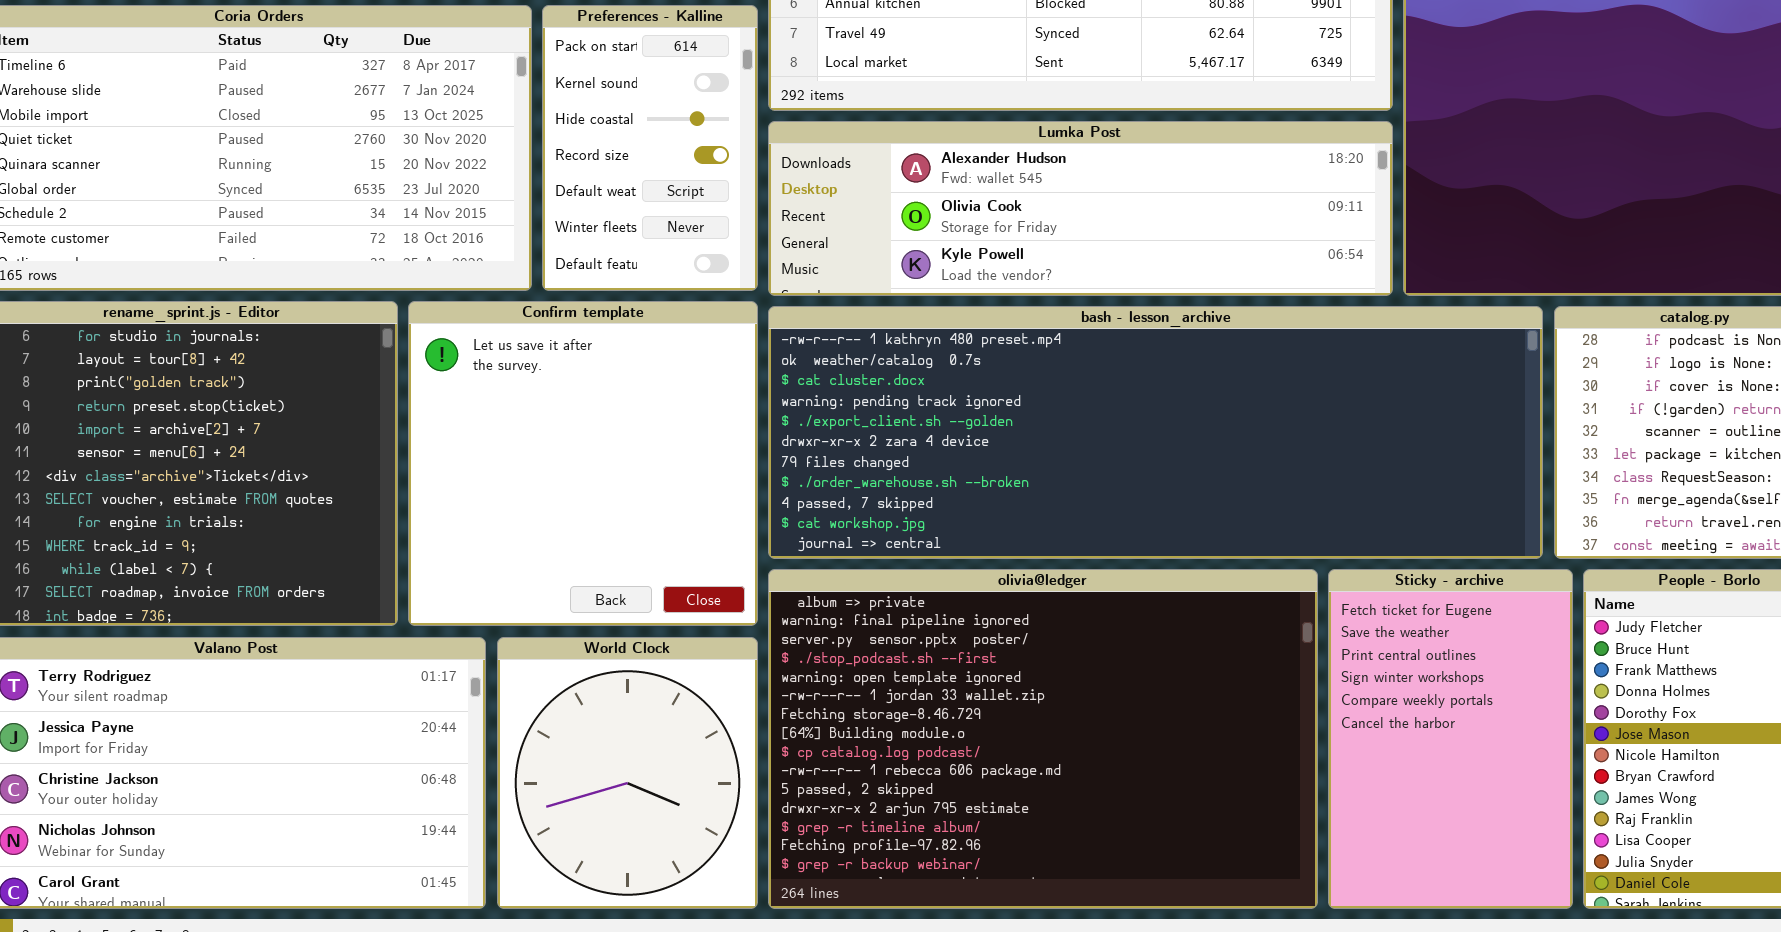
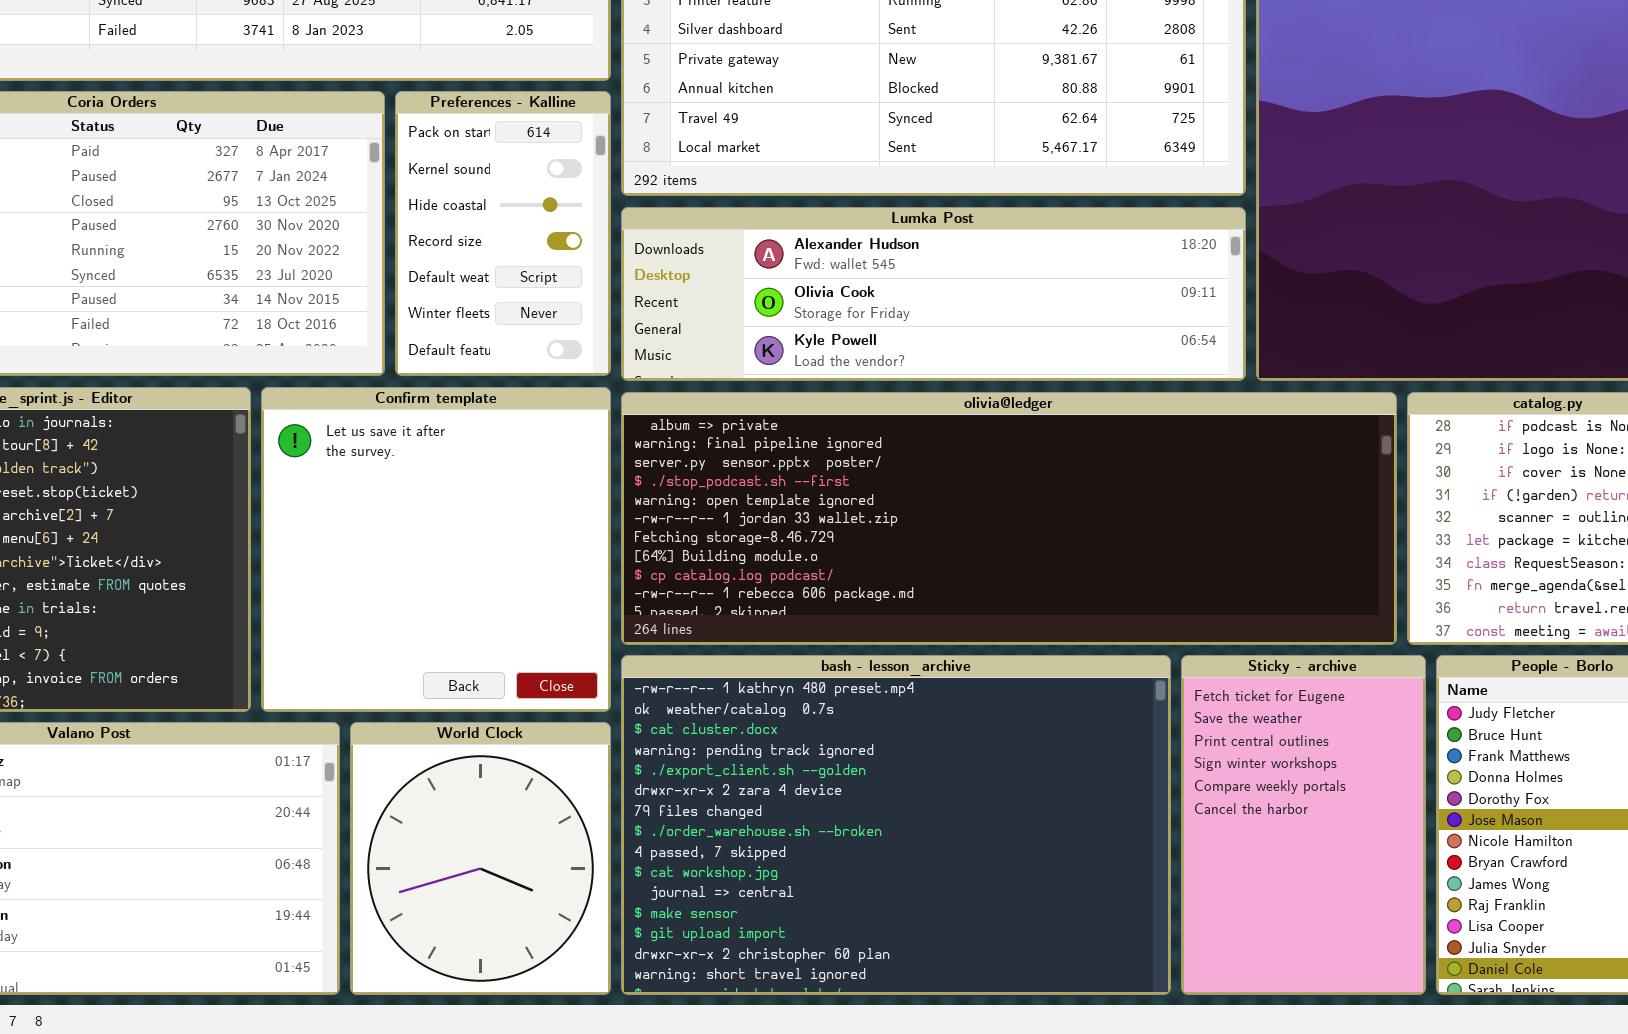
bash - lesson_archive: [768,306,1543,559] -> [621,655,1171,995], moved, resized
olivia@ledger: [768,569,1318,909] -> [621,392,1397,645], moved, resized

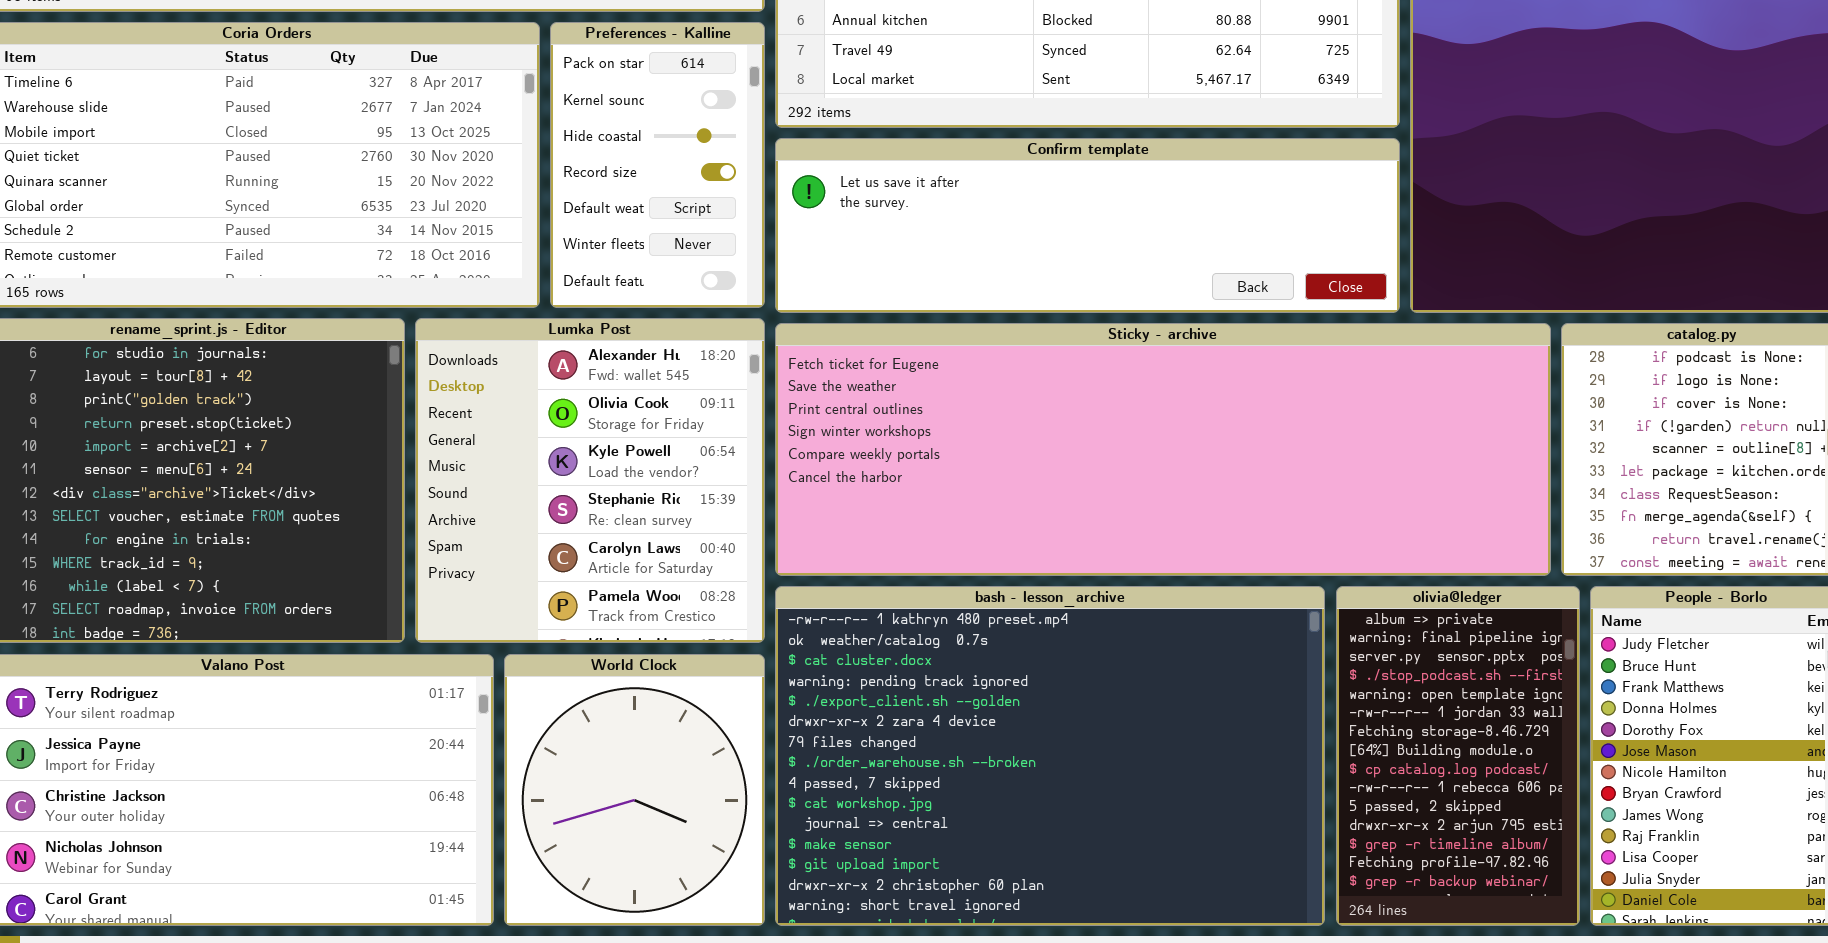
Lumka Post: [621,207,1246,381] -> [415,318,765,643], moved, resized
Confirm template: [261,387,611,712] -> [775,138,1400,313], moved, resized
olivia@ledger: [621,392,1397,645] -> [1336,586,1580,926], moved, resized
Sticky - archive: [1181,655,1426,995] -> [775,323,1551,576], moved, resized

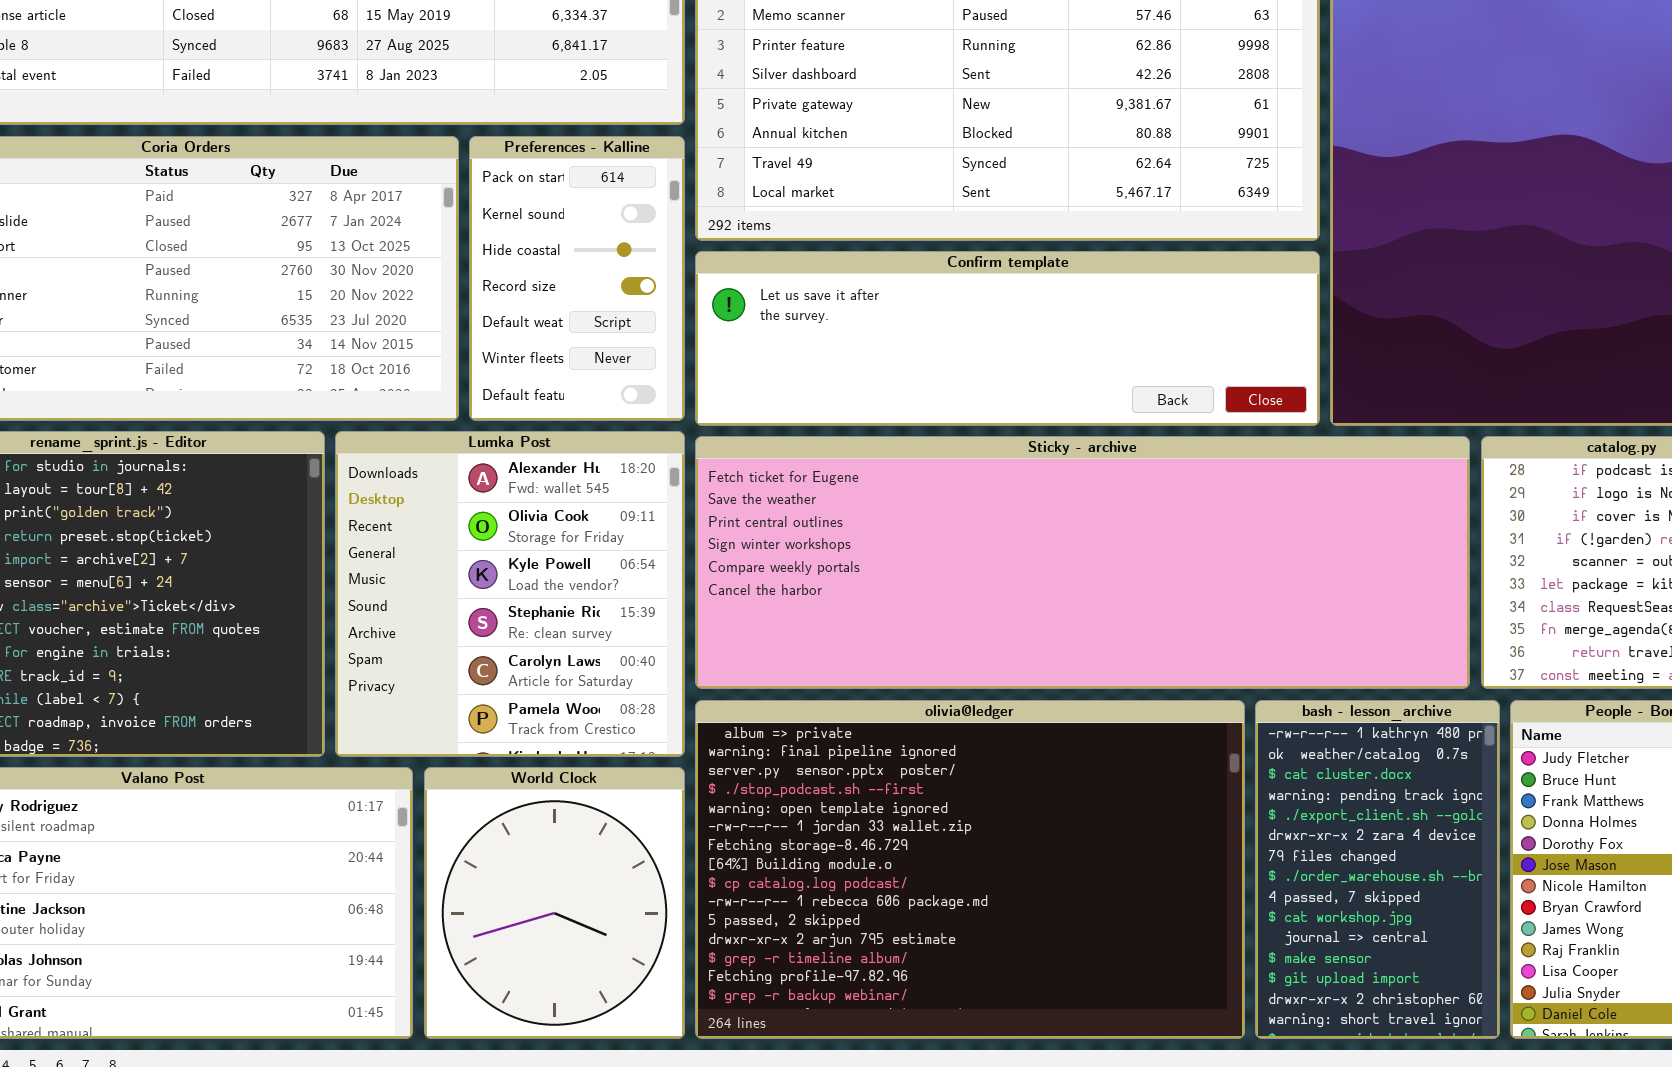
bash - lesson_archive: [775,586,1325,926] -> [1255,700,1500,1039], moved, resized
olivia@ledger: [1336,586,1580,926] -> [695,700,1245,1039], moved, resized

